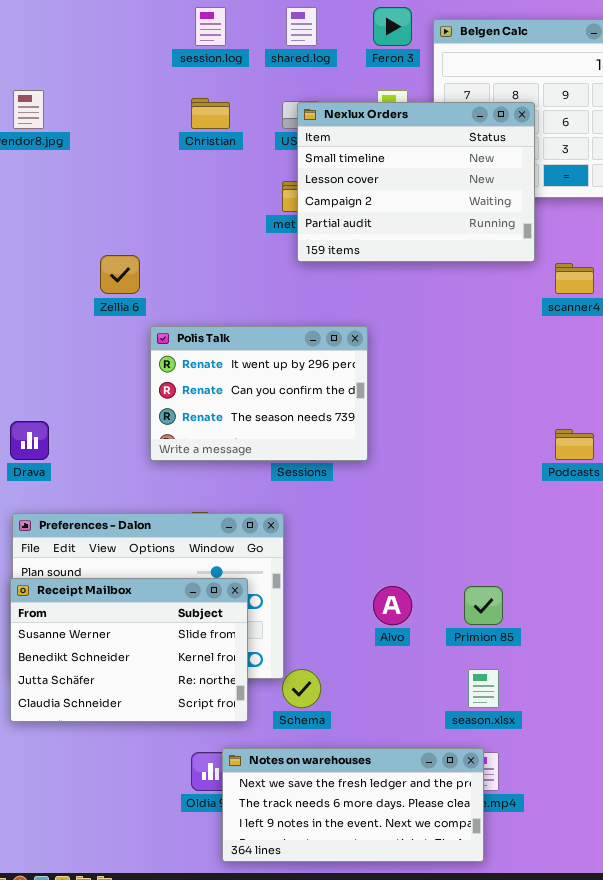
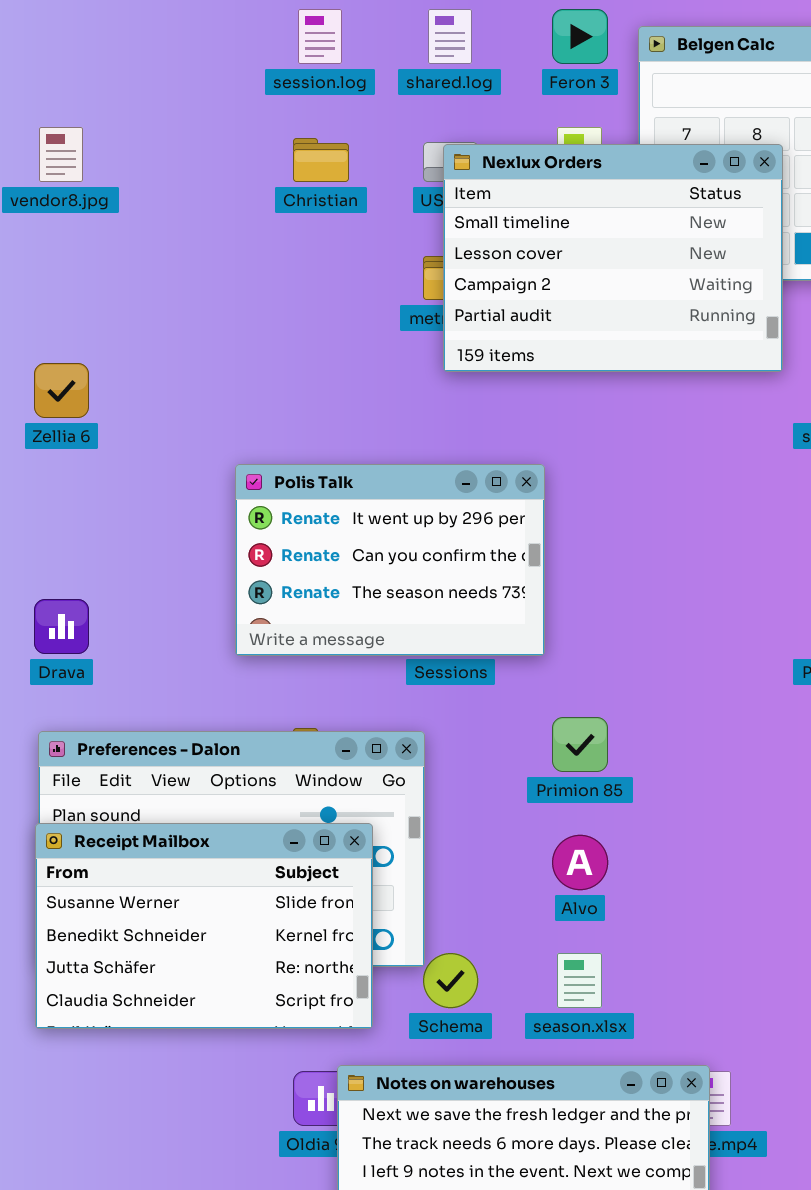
Zellia 6: [100,255,140,294] -> [34,363,89,418], moved
Primion 85: [464,586,503,625] -> [552,717,608,772], moved
season.xlsx: [468,669,499,708] -> [557,953,602,1008], moved

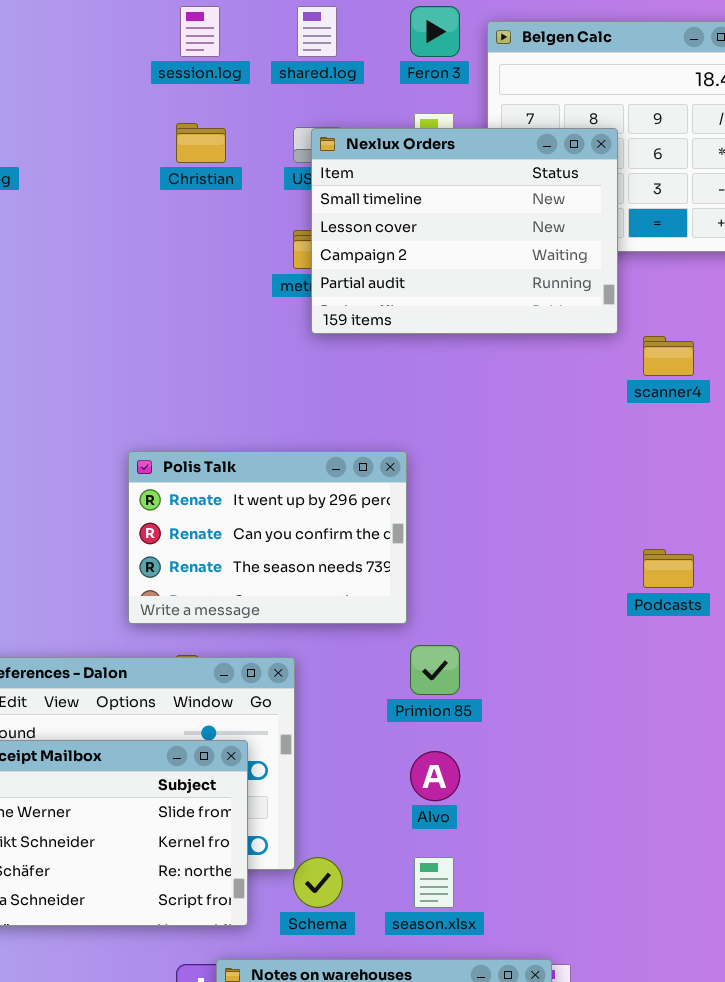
Polis Talk: [235,464,545,656] -> [128,451,407,624], moved

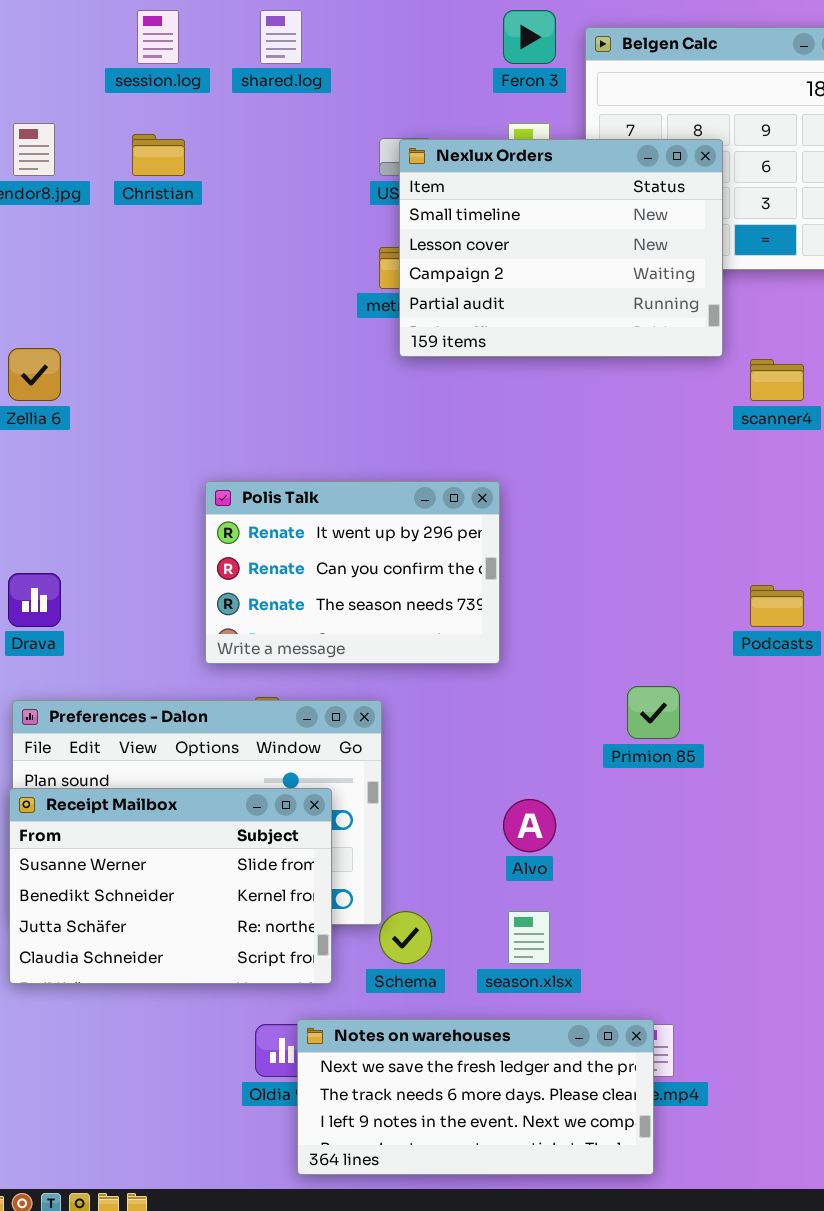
session.log: [180,6,220,57] -> [137,10,179,64], moved
shared.log: [297,6,337,57] -> [260,10,302,64], moved
Christian: [176,123,226,163] -> [132,134,185,176], moved
Primion 85: [410,645,460,695] -> [627,686,680,739], moved

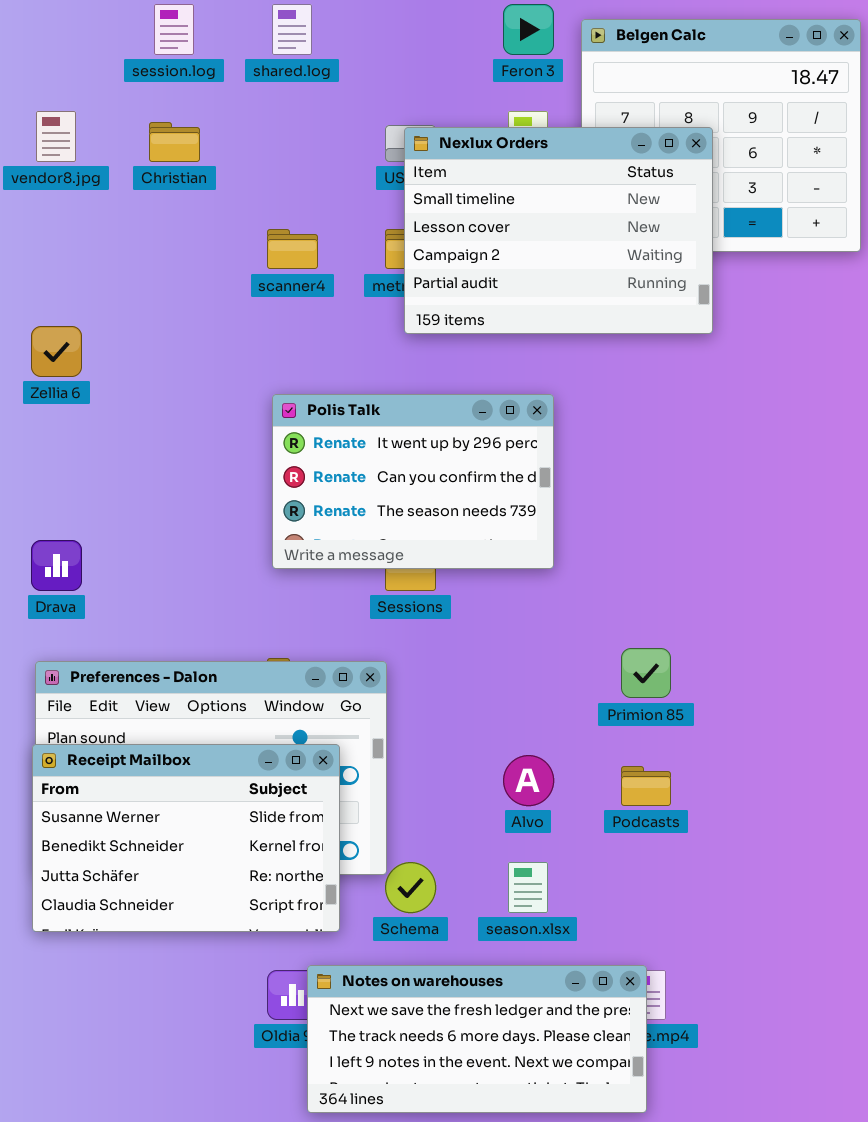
scanner4: [750,359,804,401] -> [267,229,318,269], moved
Polis Talk: [205,481,500,664] -> [272,394,554,569], moved
Podcasts: [750,585,804,627] -> [621,766,671,806], moved

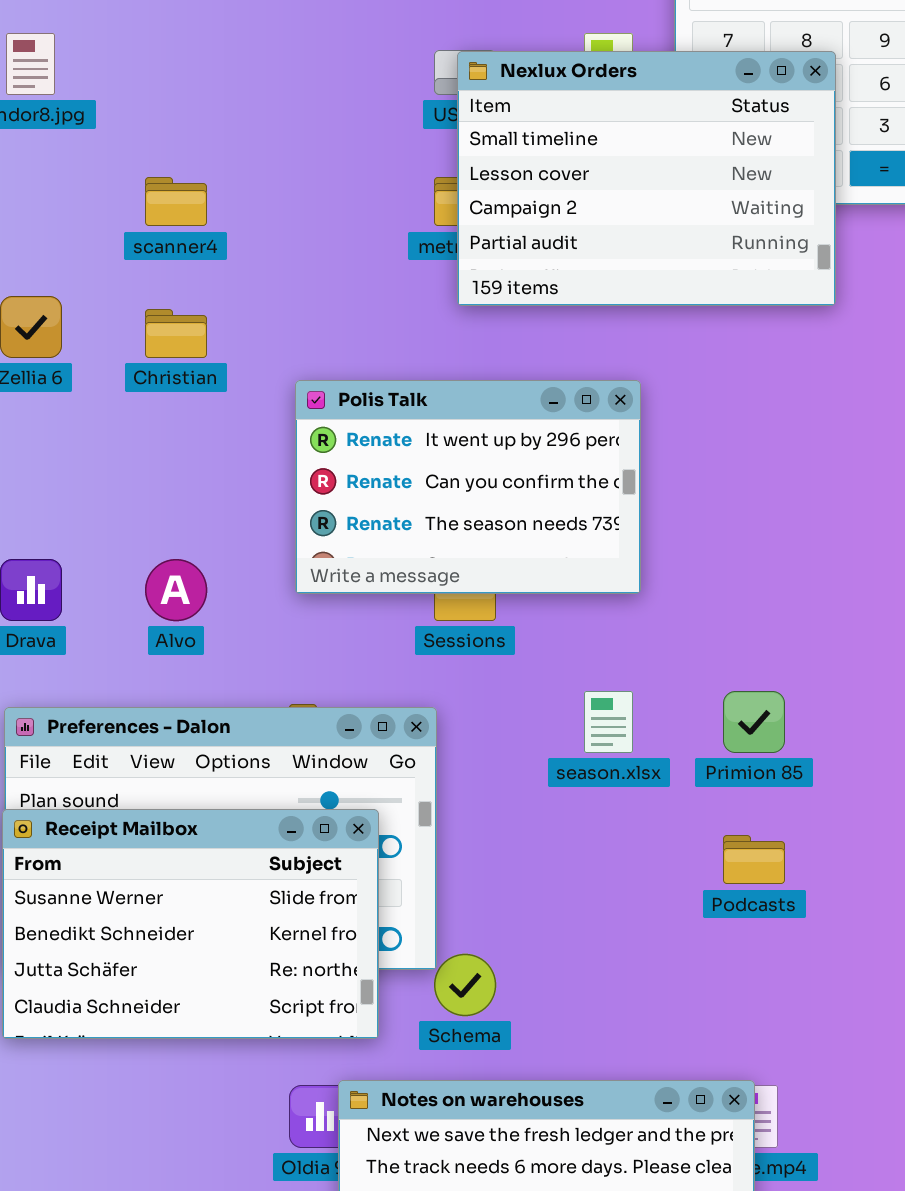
Christian: [149,122,200,162] -> [145,309,207,358], moved
scanner4: [267,229,318,269] -> [145,177,207,226], moved
Alvo: [503,755,554,806] -> [145,559,207,621], moved
season.xlsx: [508,862,548,913] -> [584,691,633,753], moved

